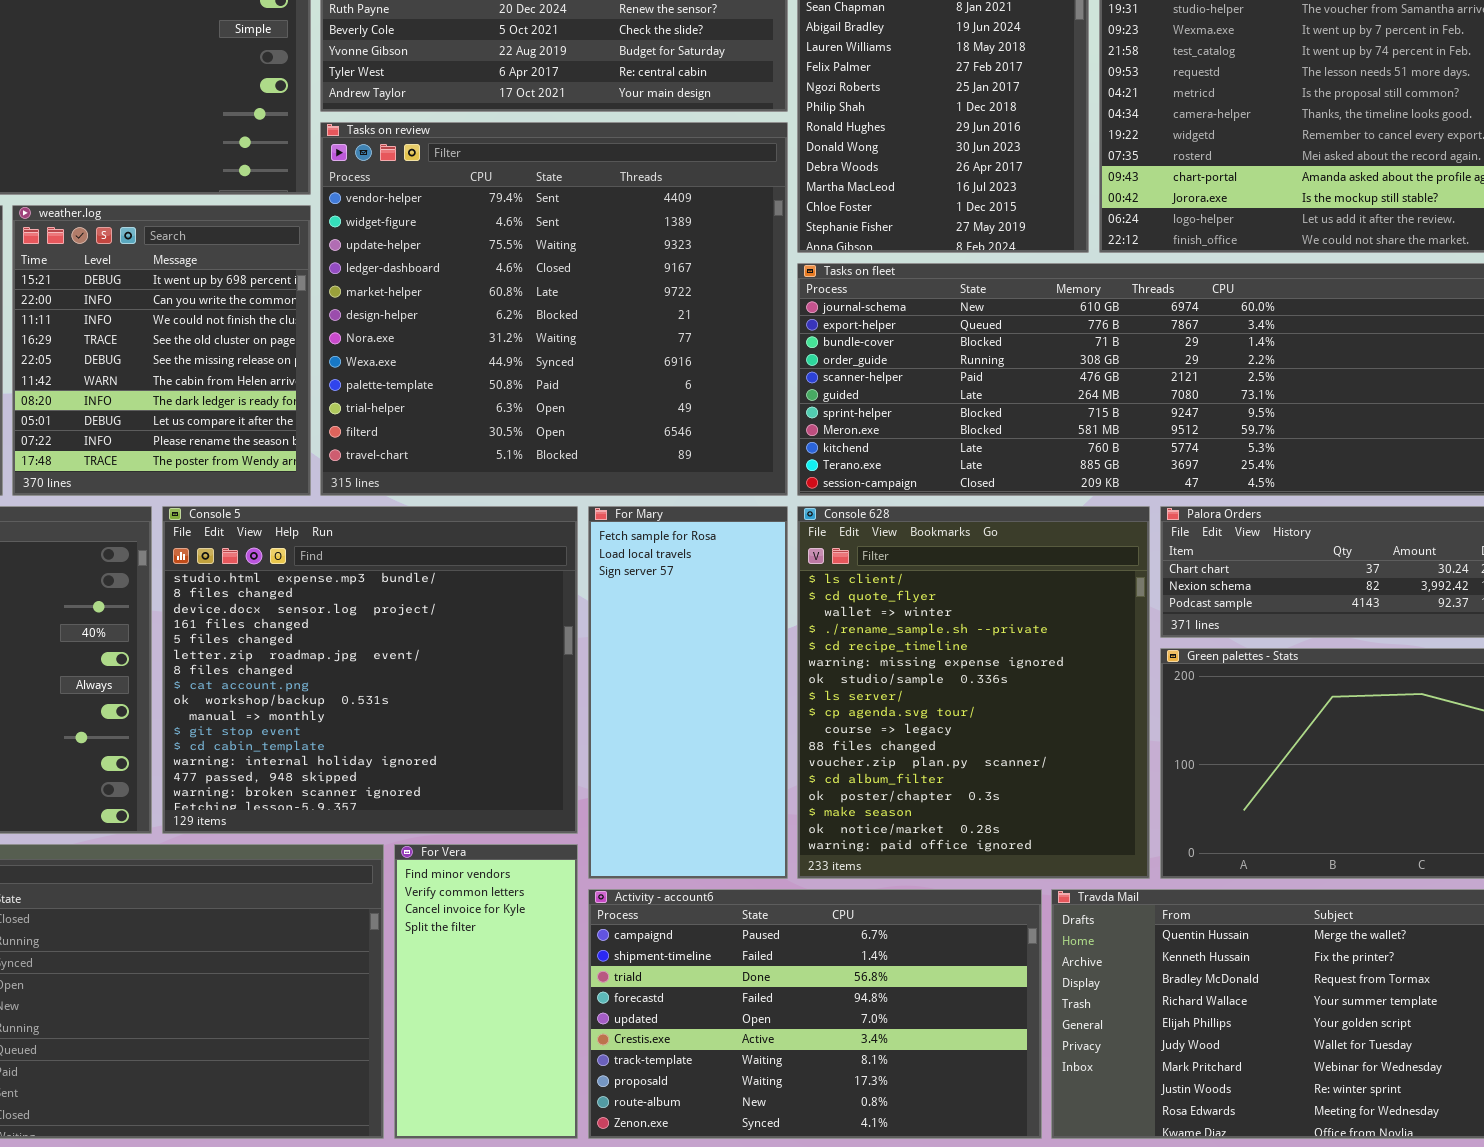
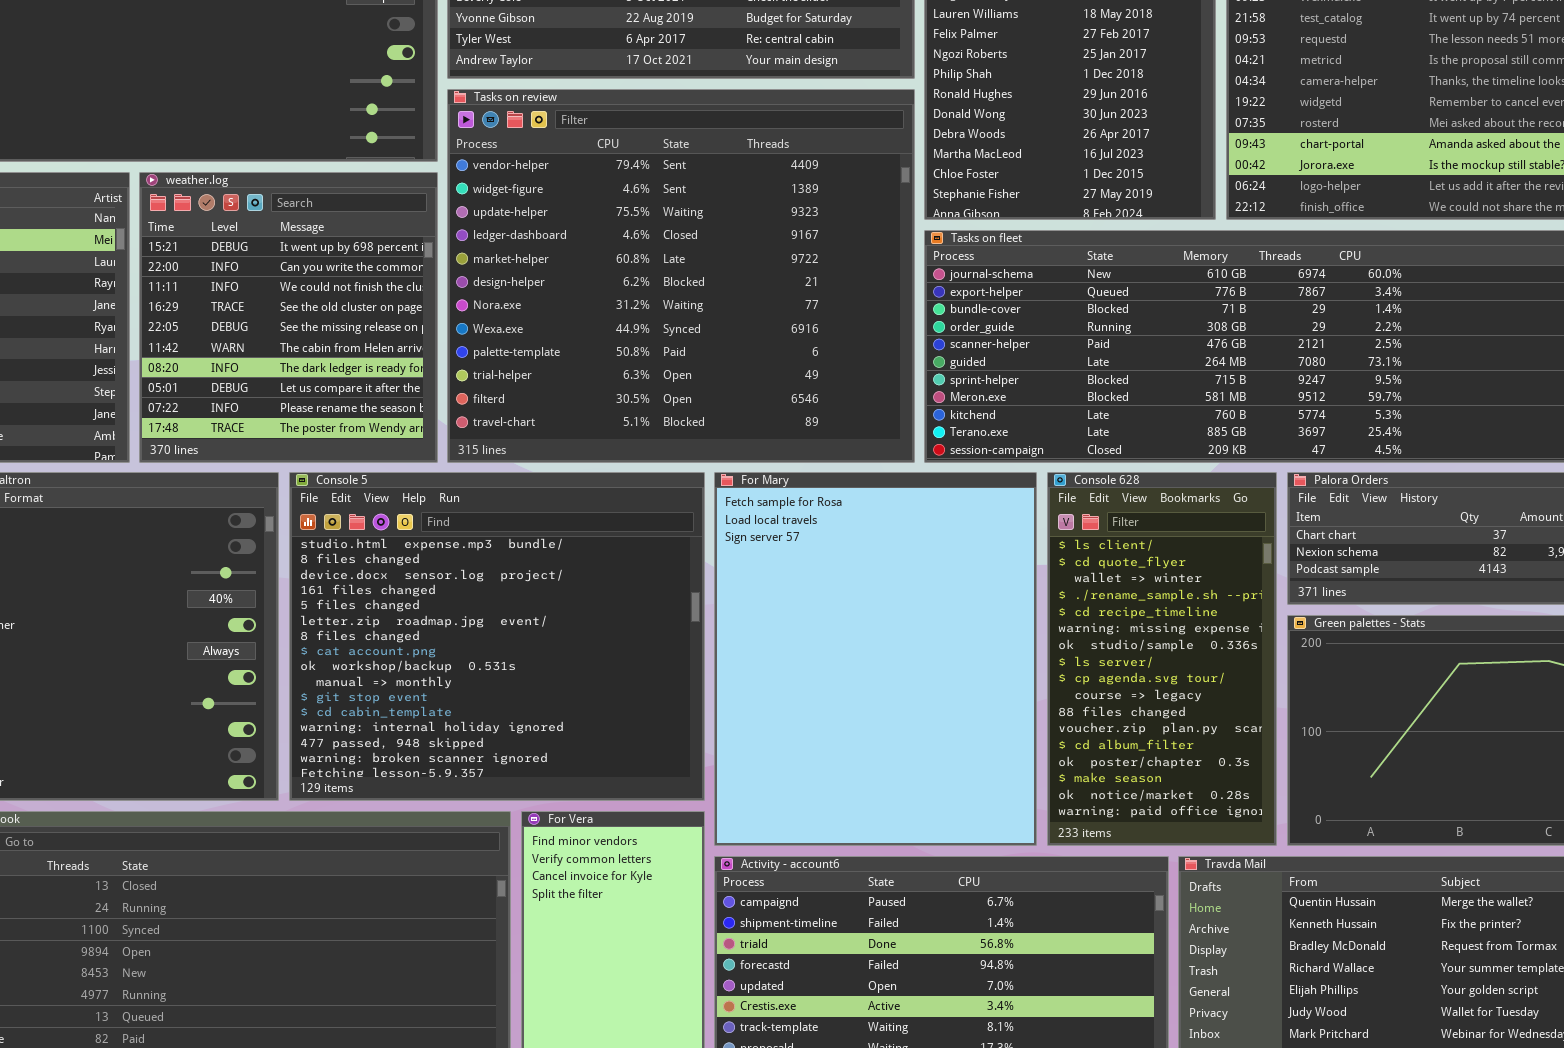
For Mary: [588,506,788,879] -> [714,472,1037,846], resized
Console 628: [797,506,1150,879] -> [1047,472,1277,846], resized

